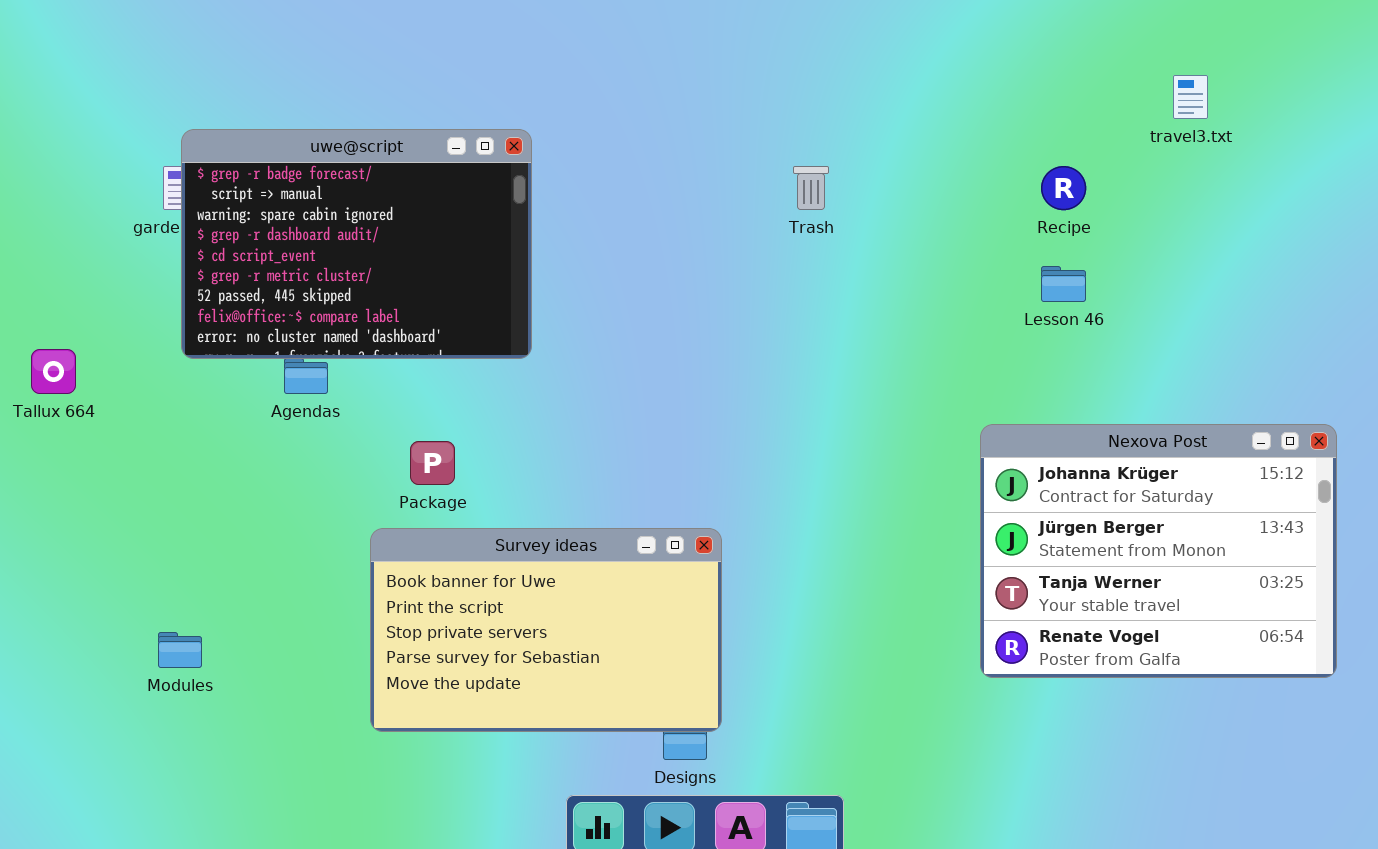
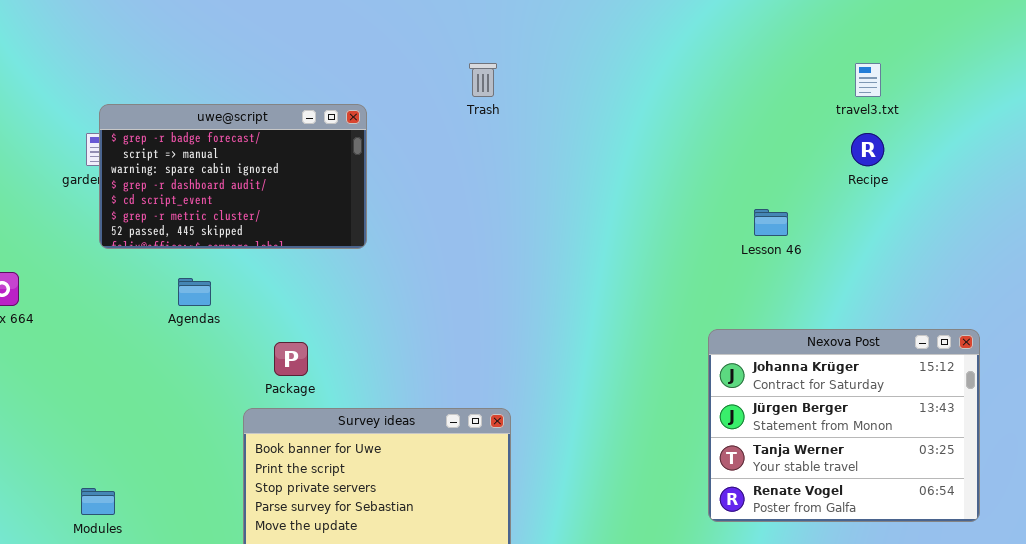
uwe@script: [181,129,532,359] -> [99,104,367,249], resized
Trash: [793,166,829,210] -> [469,63,497,97], moved
Recipe: [1041,166,1086,210] -> [851,133,884,166], moved

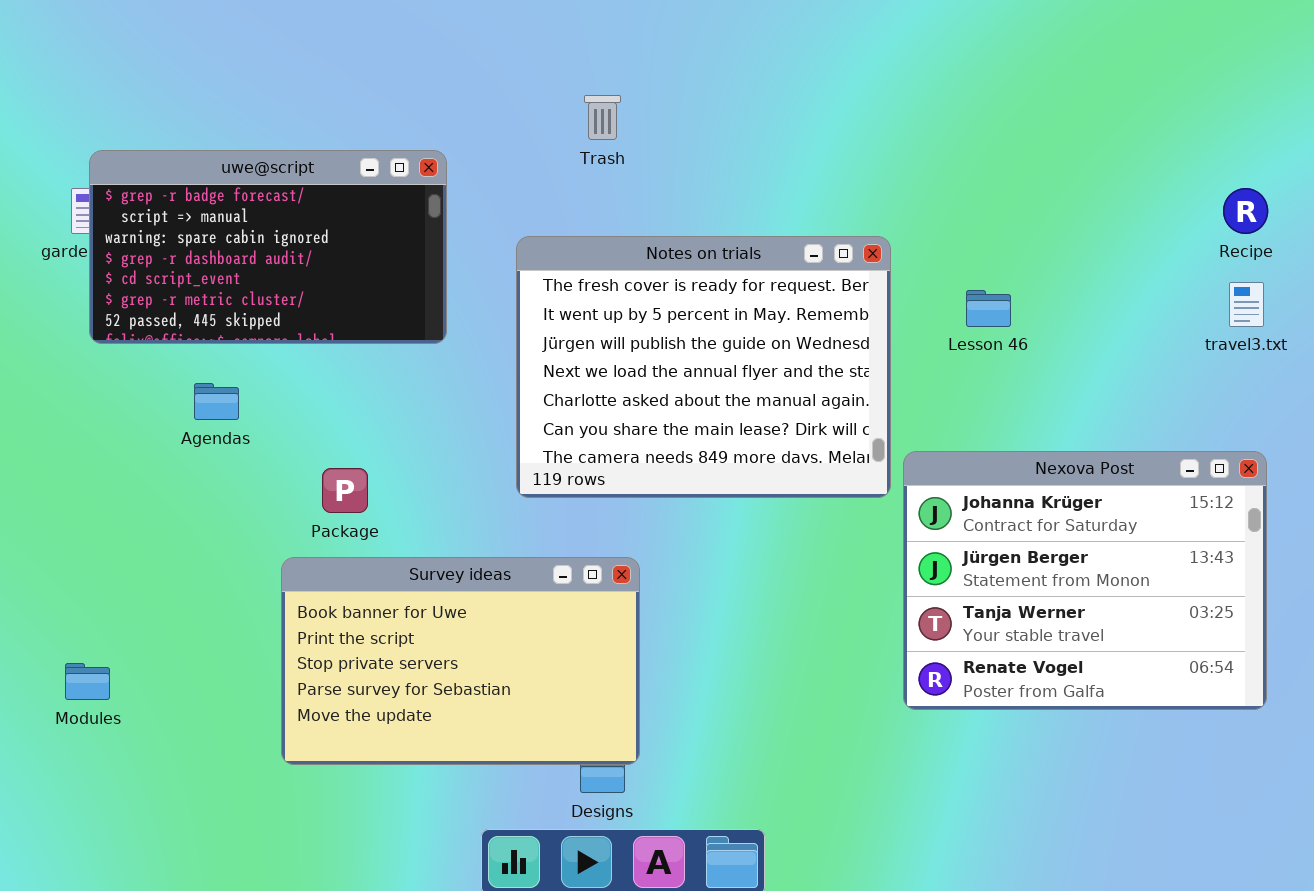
travel3.txt: [855,63,881,97] -> [1229,282,1264,327], moved
Recipe: [851,133,884,166] -> [1223,188,1268,234], moved
Notes on trials: none -> [516,236,891,498], opened

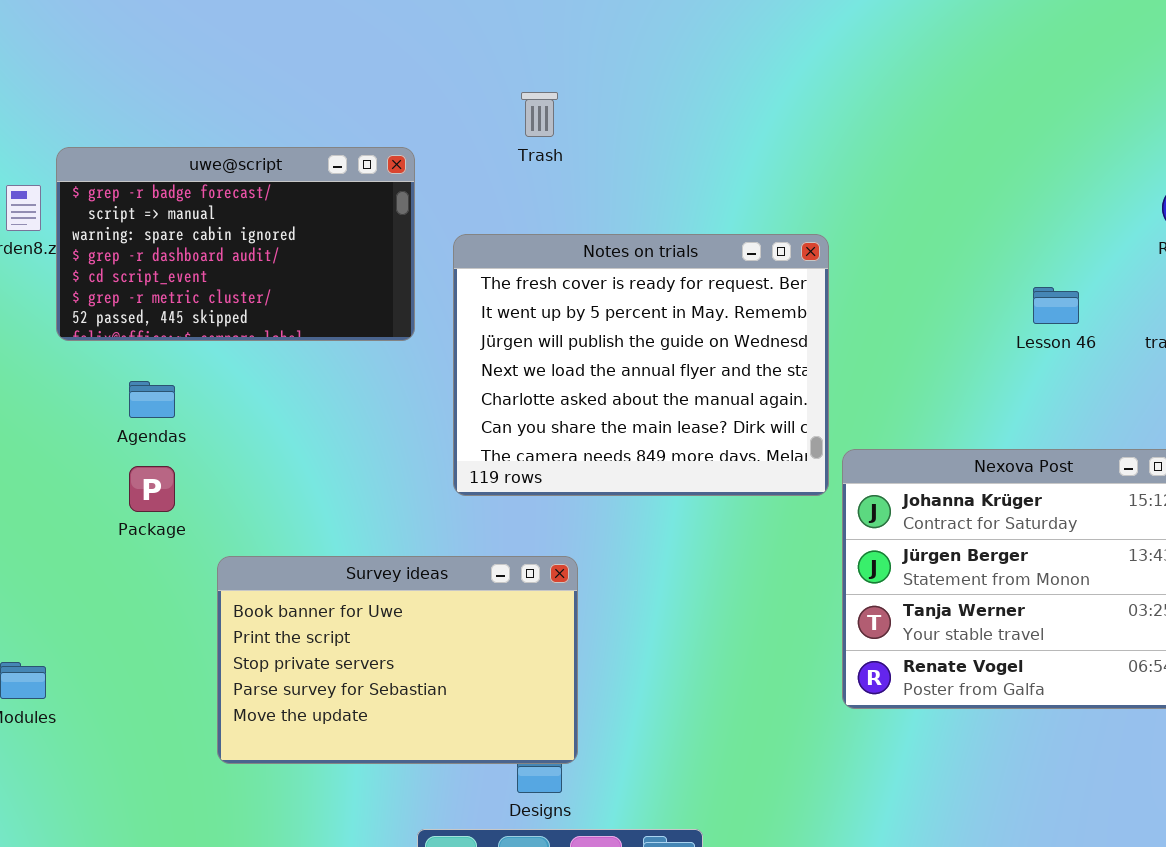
uwe@script: [89,150,447,344] -> [56,147,415,341], moved
Lesson 46: [966,290,1011,327] -> [1033,287,1079,324], moved
Package: [322,468,368,513] -> [129,466,175,512], moved

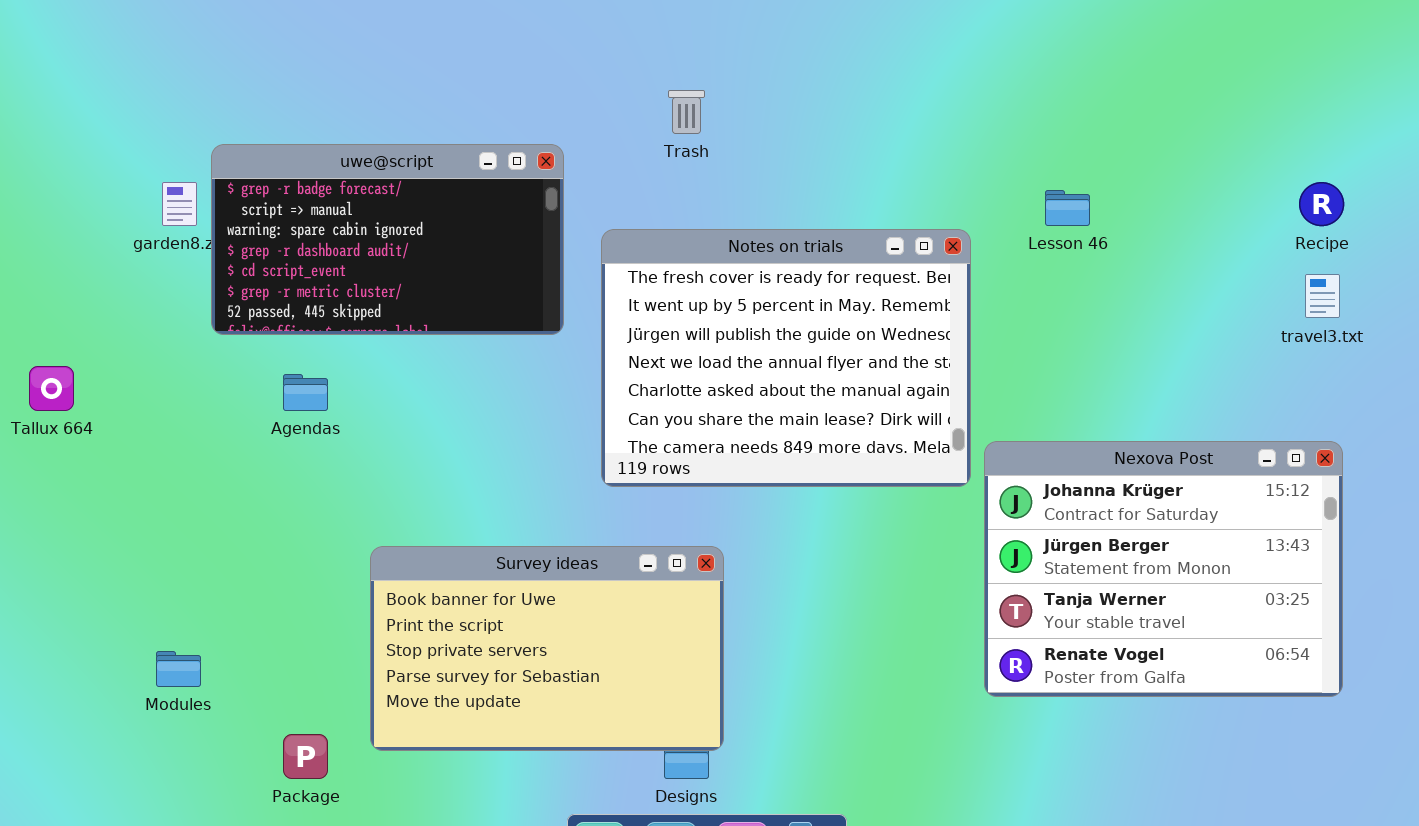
Lesson 46: [1033,287,1079,324] -> [1045,190,1090,226], moved
Package: [129,466,175,512] -> [283,734,328,779], moved

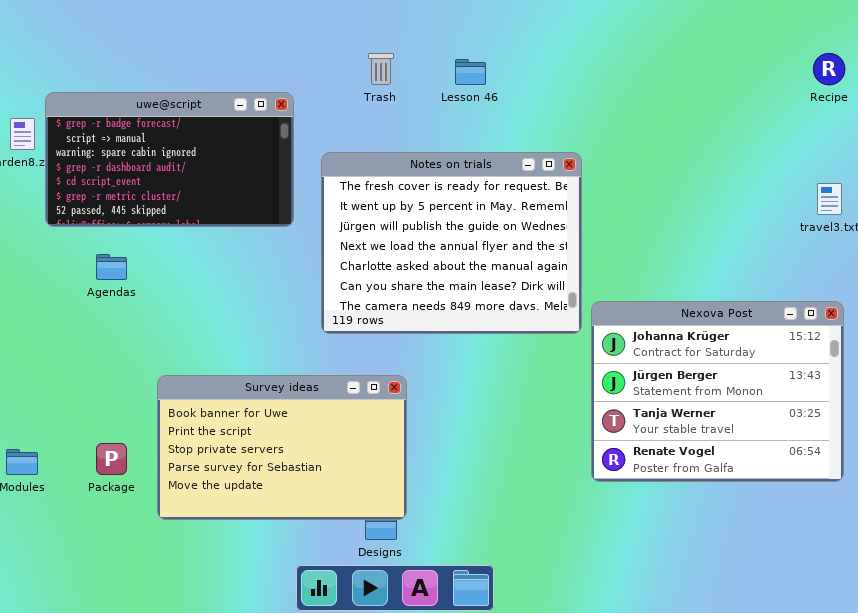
Recipe: [1299,182,1344,226] -> [813,53,845,85], moved
Lesson 46: [1045,190,1090,226] -> [455,59,486,85], moved
Package: [283,734,328,779] -> [96,443,127,475], moved

